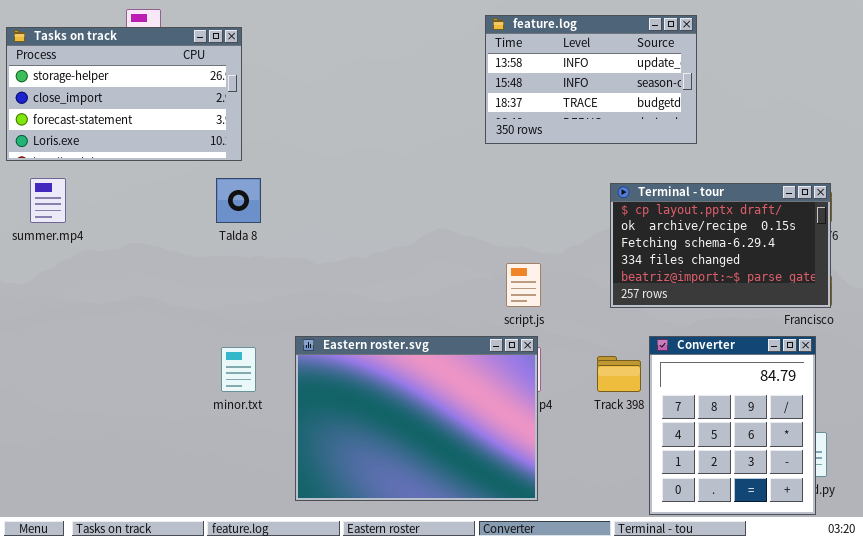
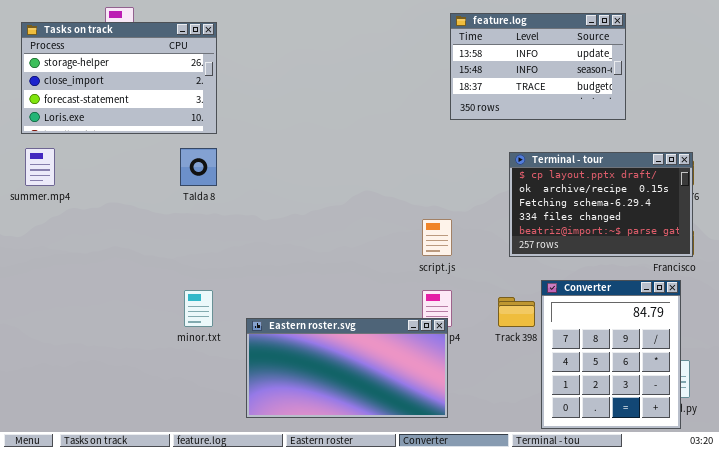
feature.log: [485,15,697,144] -> [450,13,626,120], moved
Tasks on track: [6,27,242,161] -> [21,22,217,134], moved
Eastern roster.svg: [295,336,538,501] -> [246,318,448,418], resized

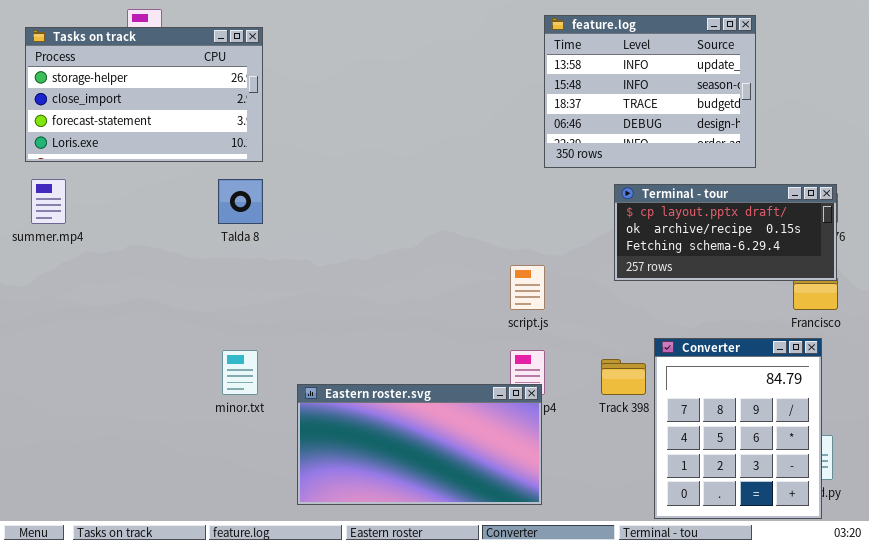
feature.log: [450,13,626,120] -> [544,15,756,168], resized
Terminal - tour: [509,152,693,257] -> [614,184,837,281], resized

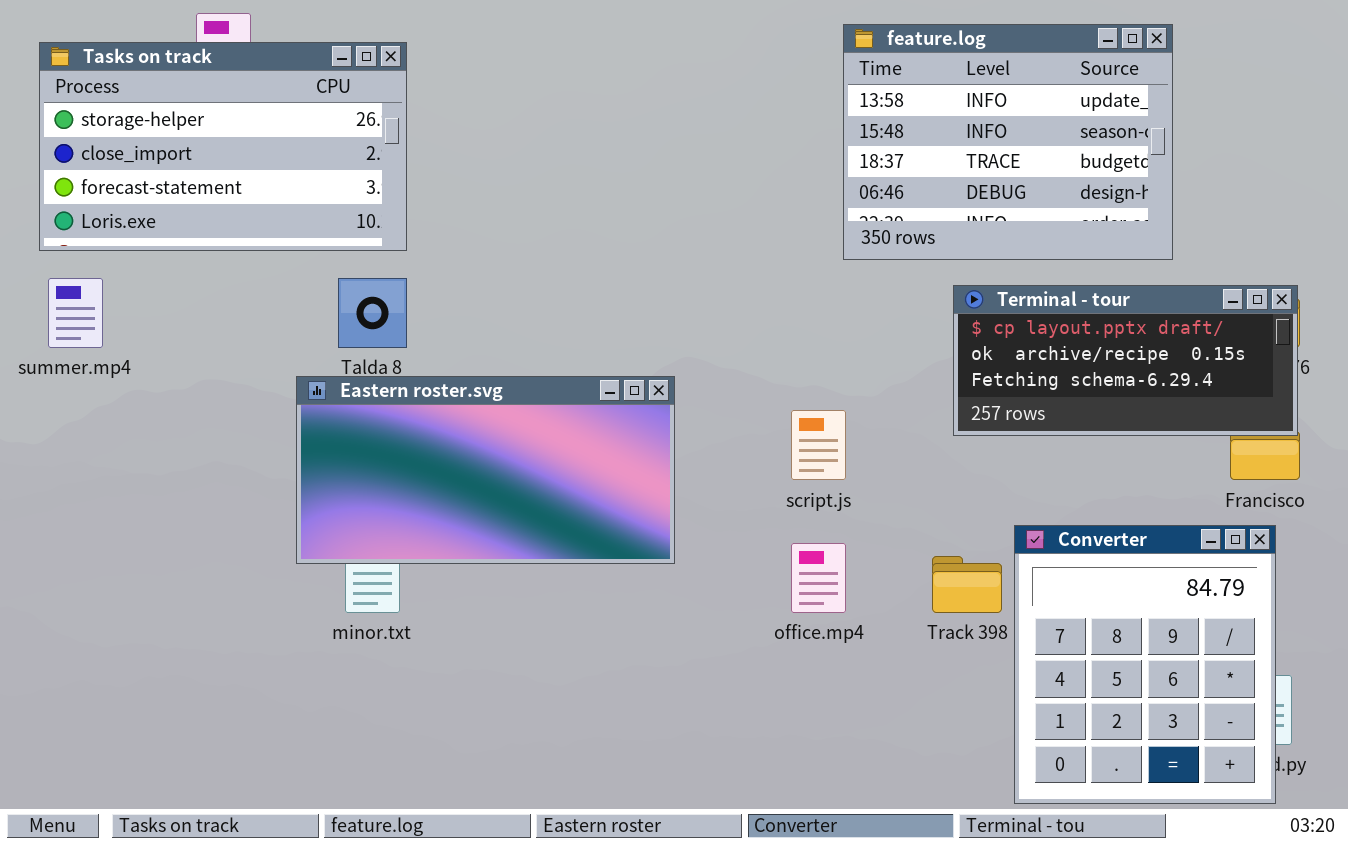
Eastern roster.svg: [297,384,542,505] -> [296,376,675,564], moved

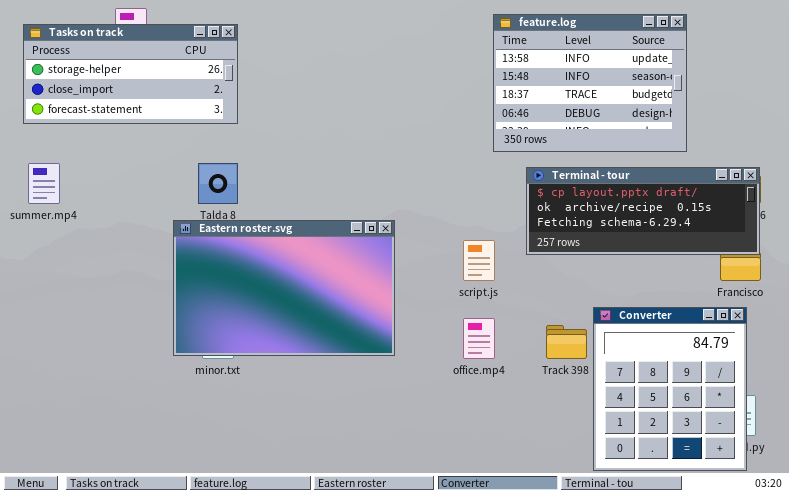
Tasks on track: [39,42,407,251] -> [23,24,238,124], resized
Terminal - tour: [953,285,1298,436] -> [526,167,760,255], resized
Eastern roster.svg: [296,376,675,564] -> [173,220,395,356], resized

